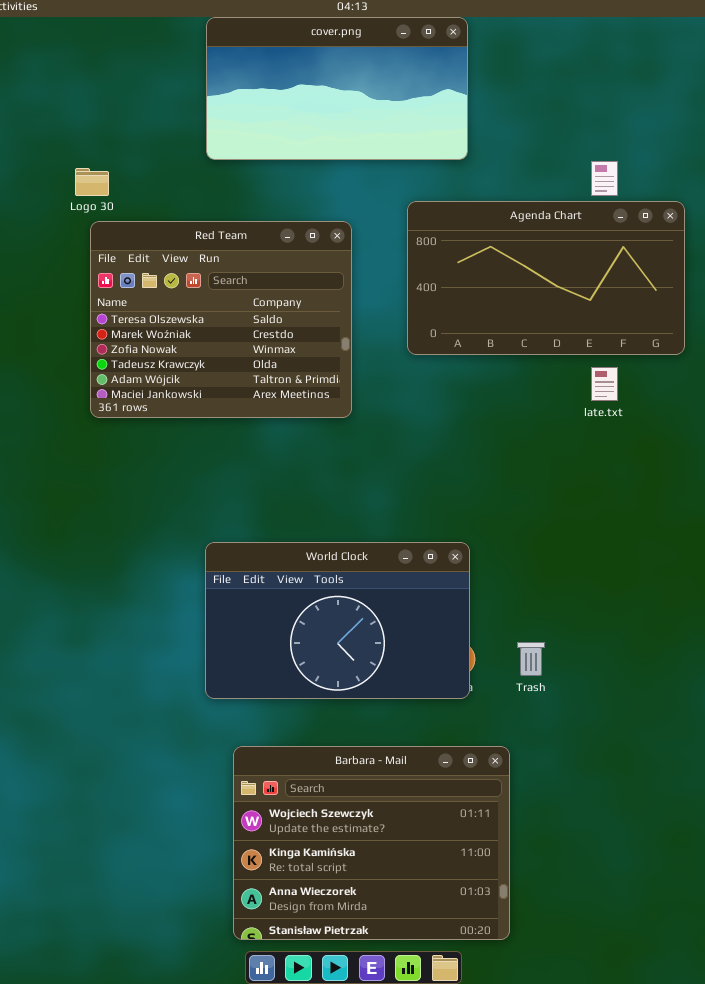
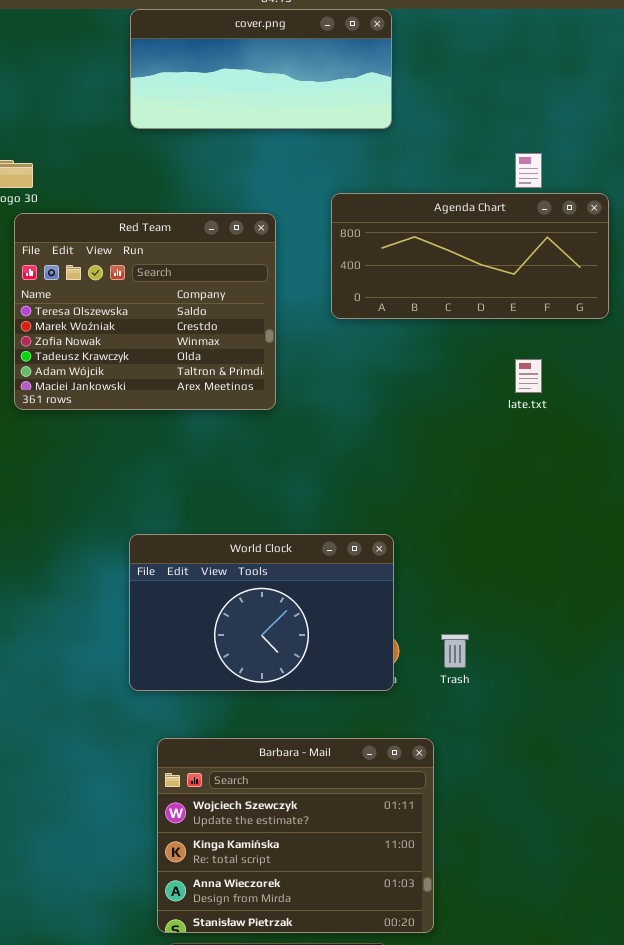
cover.png: [206,17,468,160] -> [130,9,392,129], resized
Agenda Chart: [407,201,685,355] -> [331,193,609,319], resized

